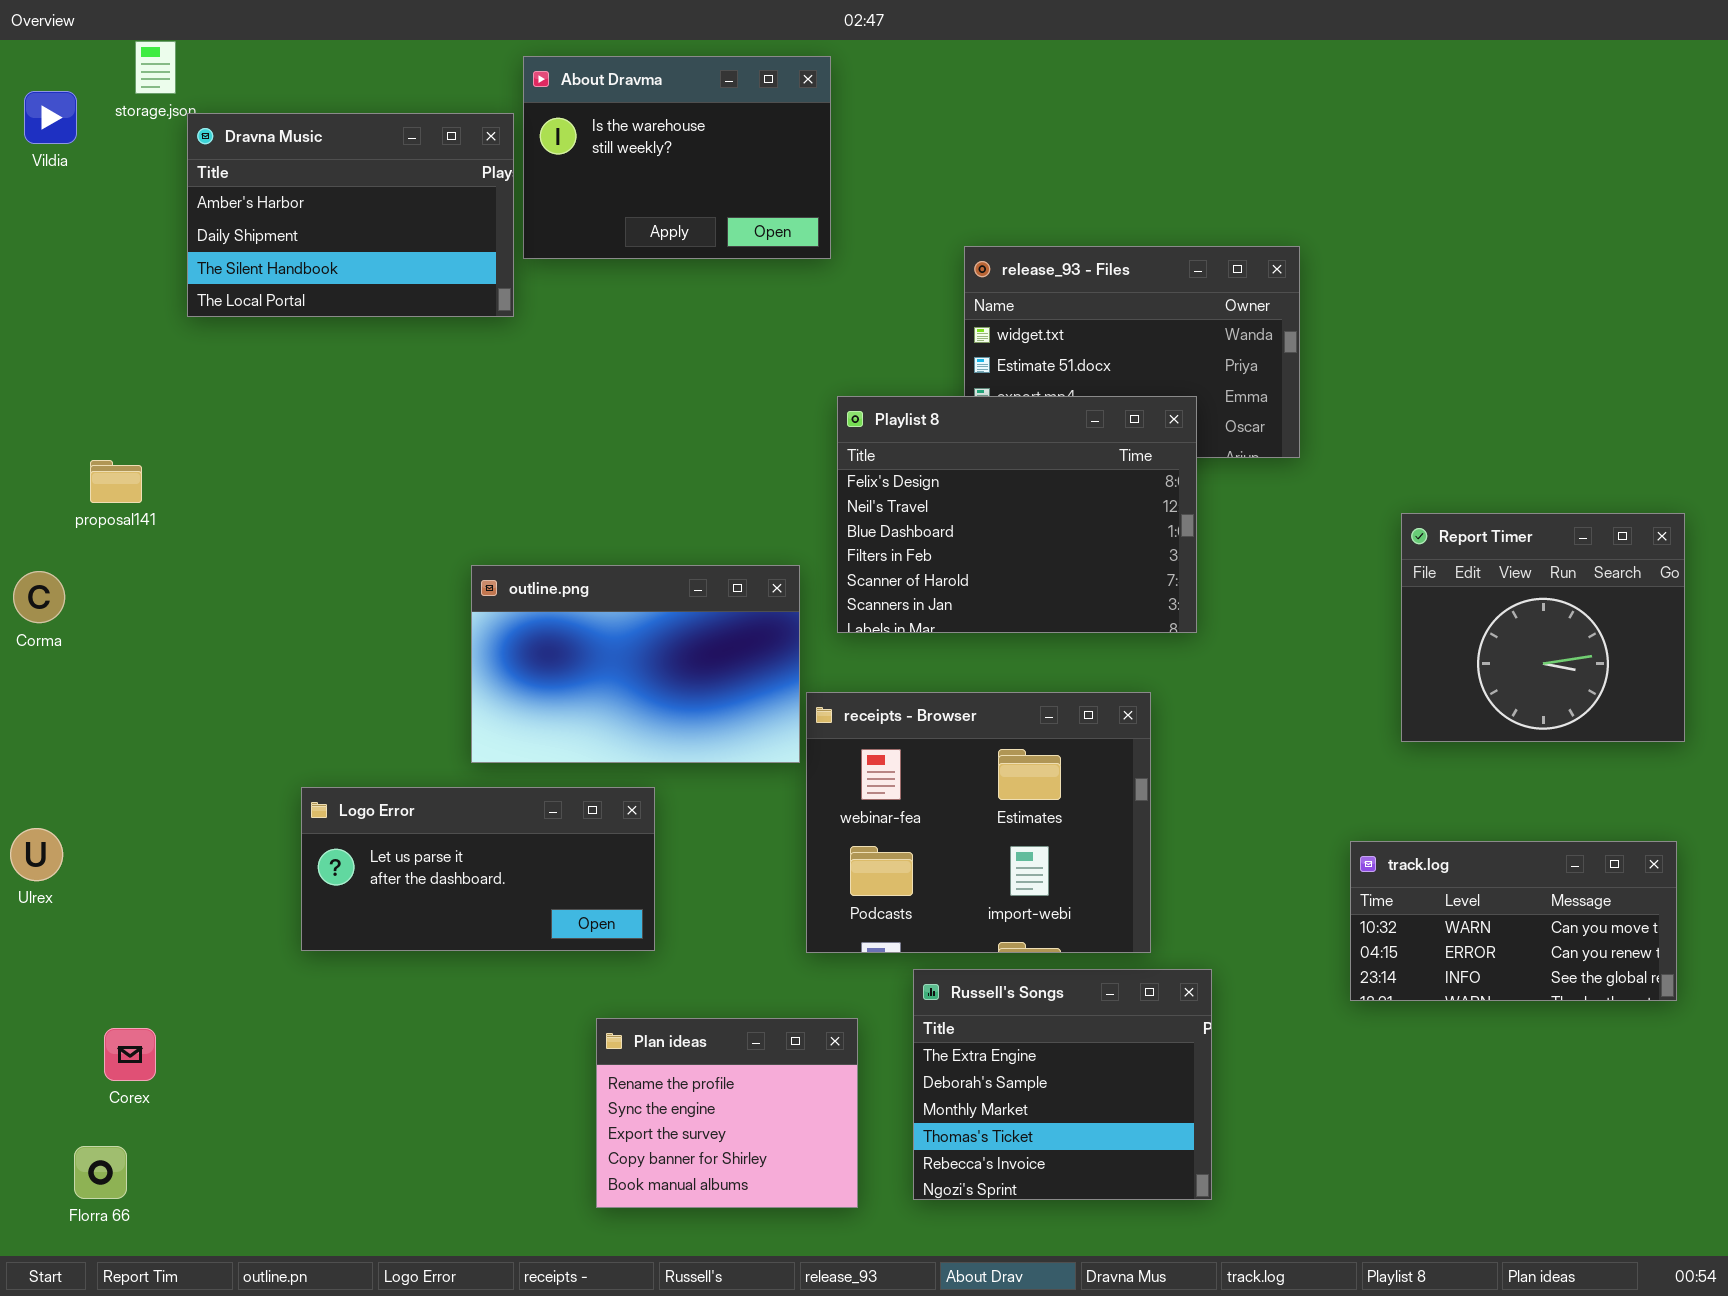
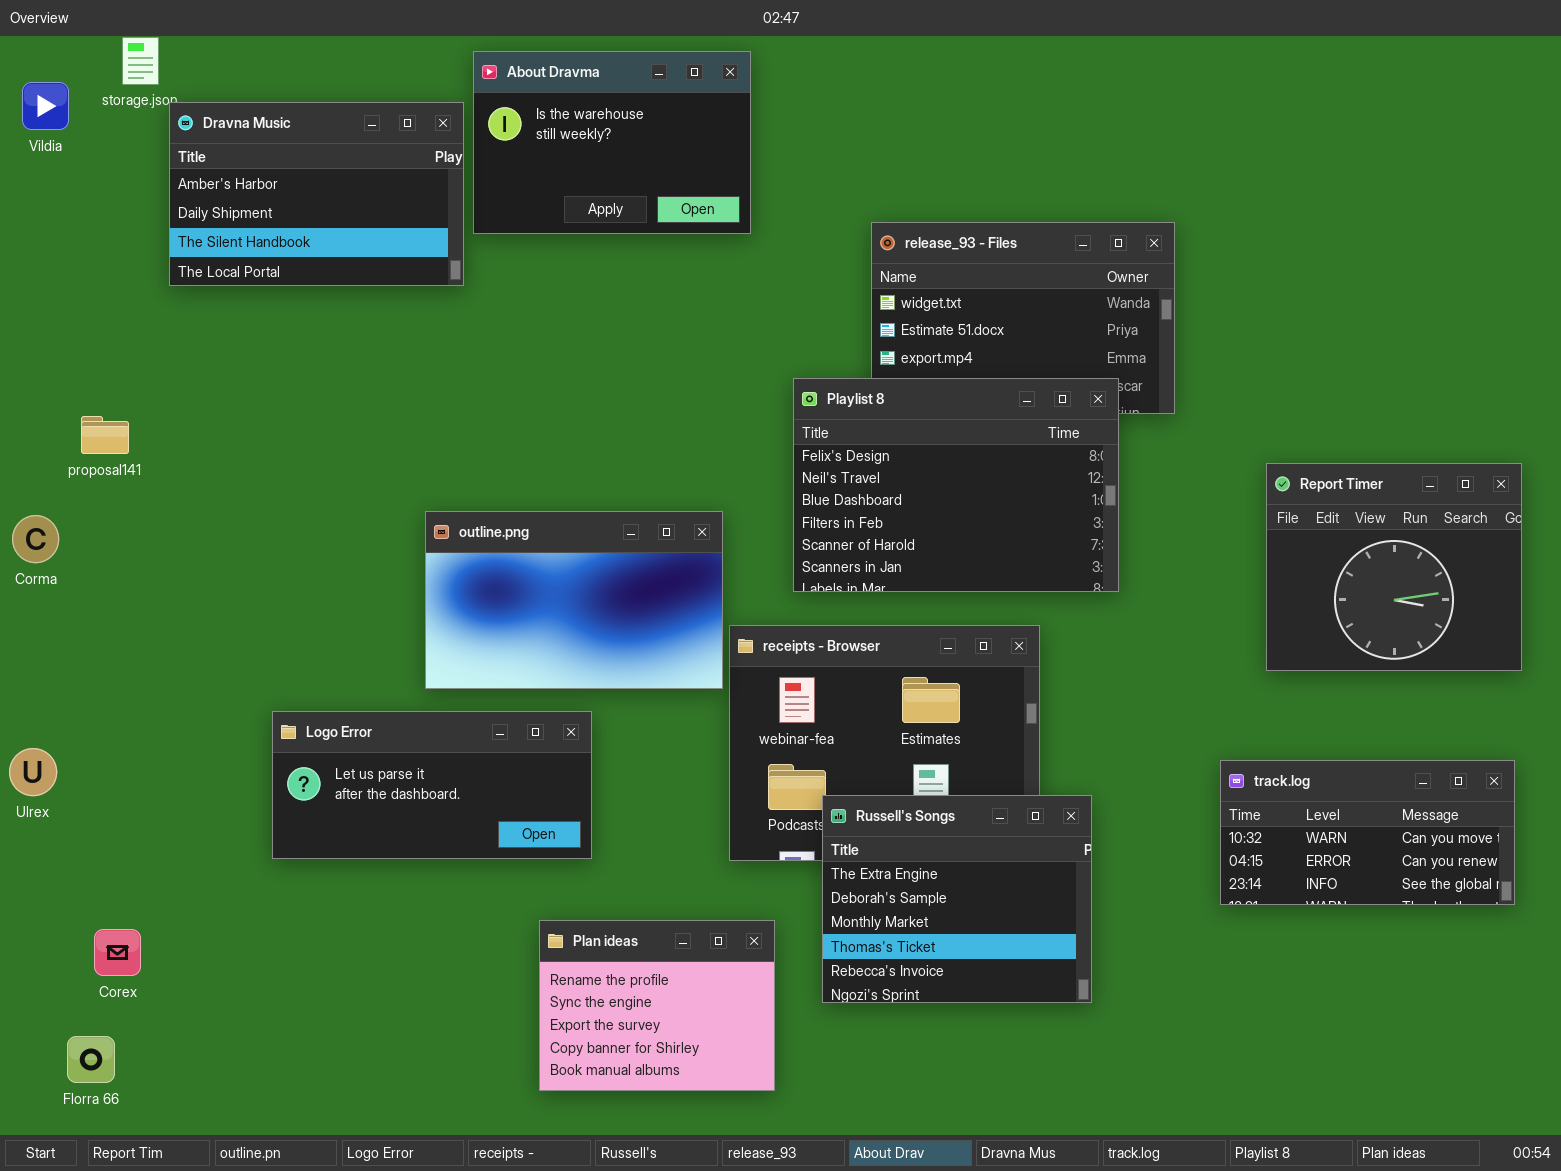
Playlist 8: [837,396,1197,633] -> [793,378,1119,592], moved
Russell's Songs: [913,969,1212,1200] -> [822,795,1092,1003], moved

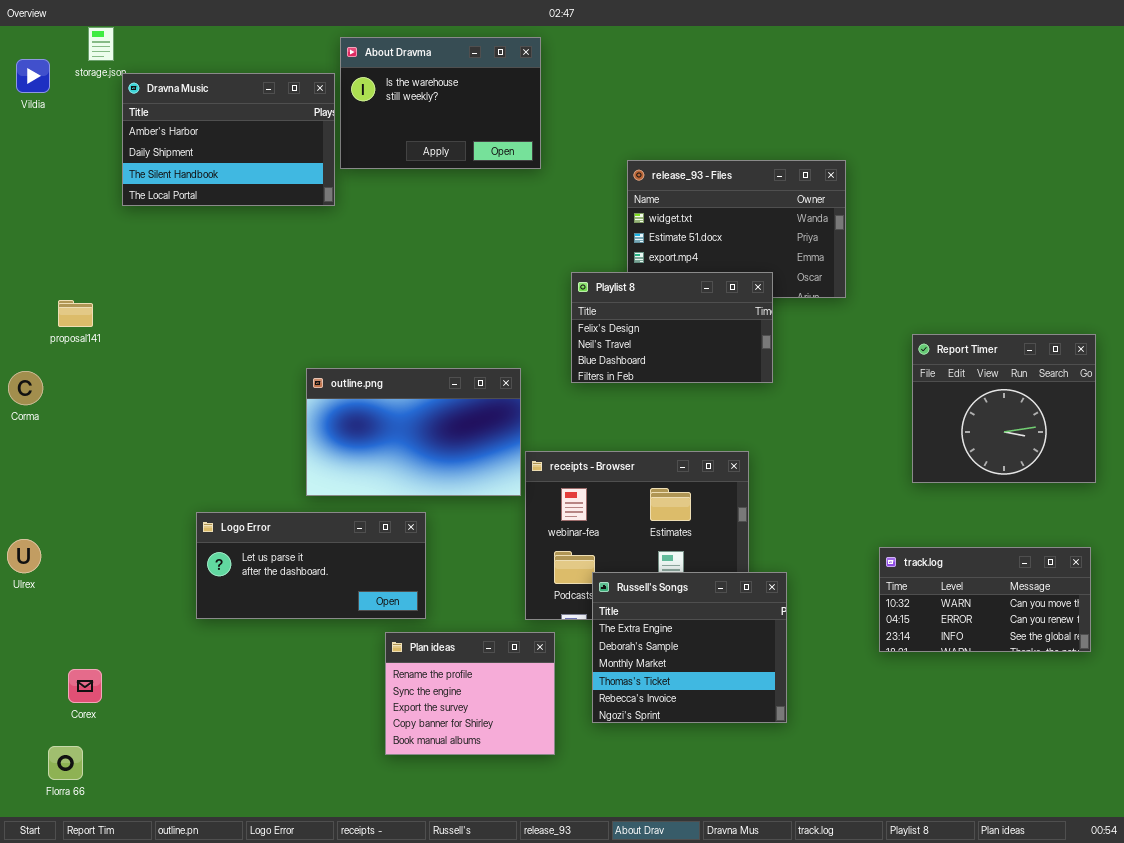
Playlist 8: [793,378,1119,592] -> [571,272,773,383], resized
Plan ideas: [539,920,775,1091] -> [385,632,555,755], moved

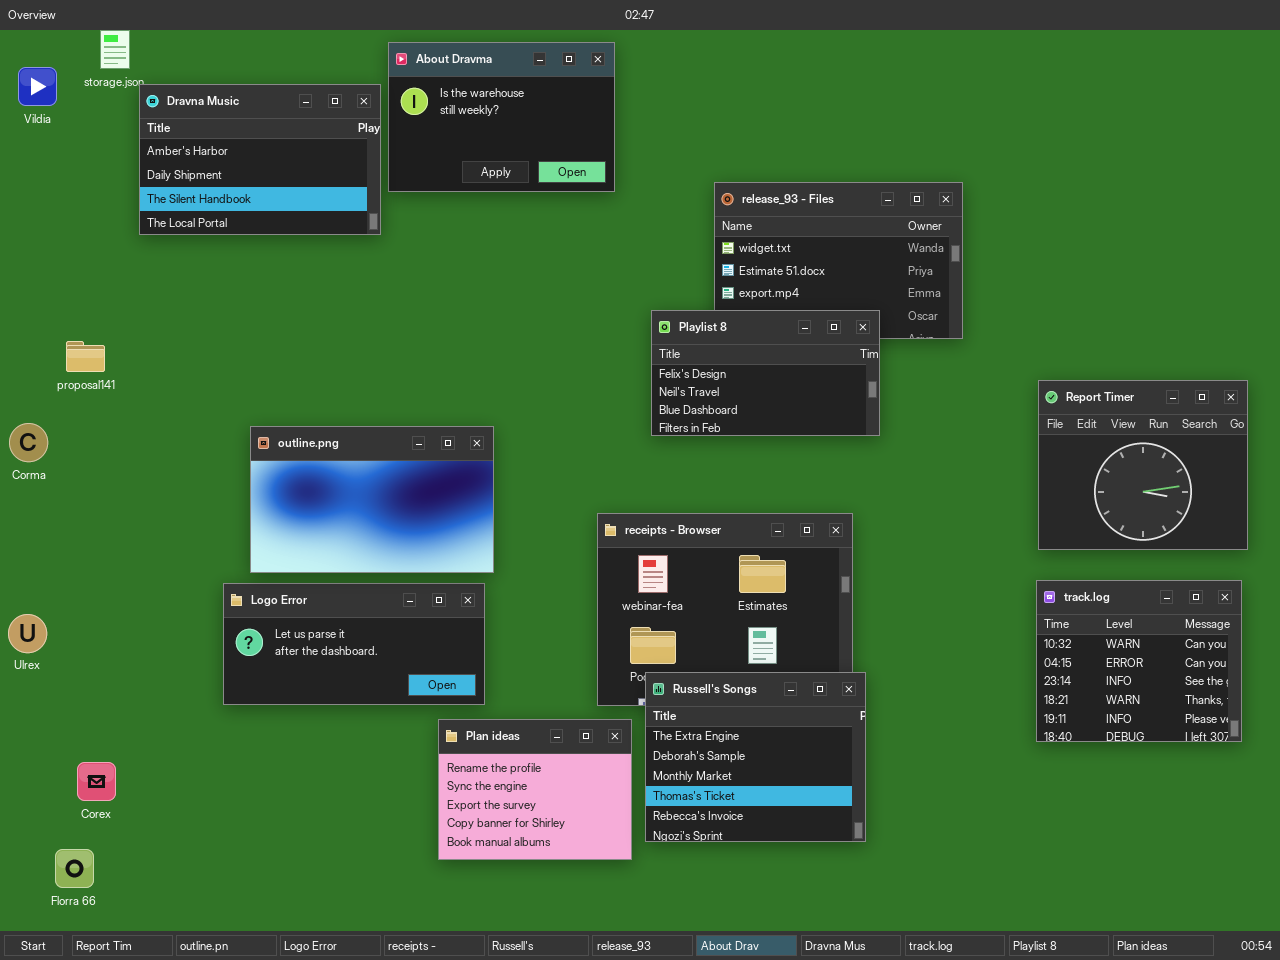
outline.png: [306,368,521,496] -> [250,426,494,573], moved
track.log: [879,547,1091,652] -> [1036,580,1242,742], resized
Russell's Songs: [592,572,787,723] -> [645,672,866,842], moved

